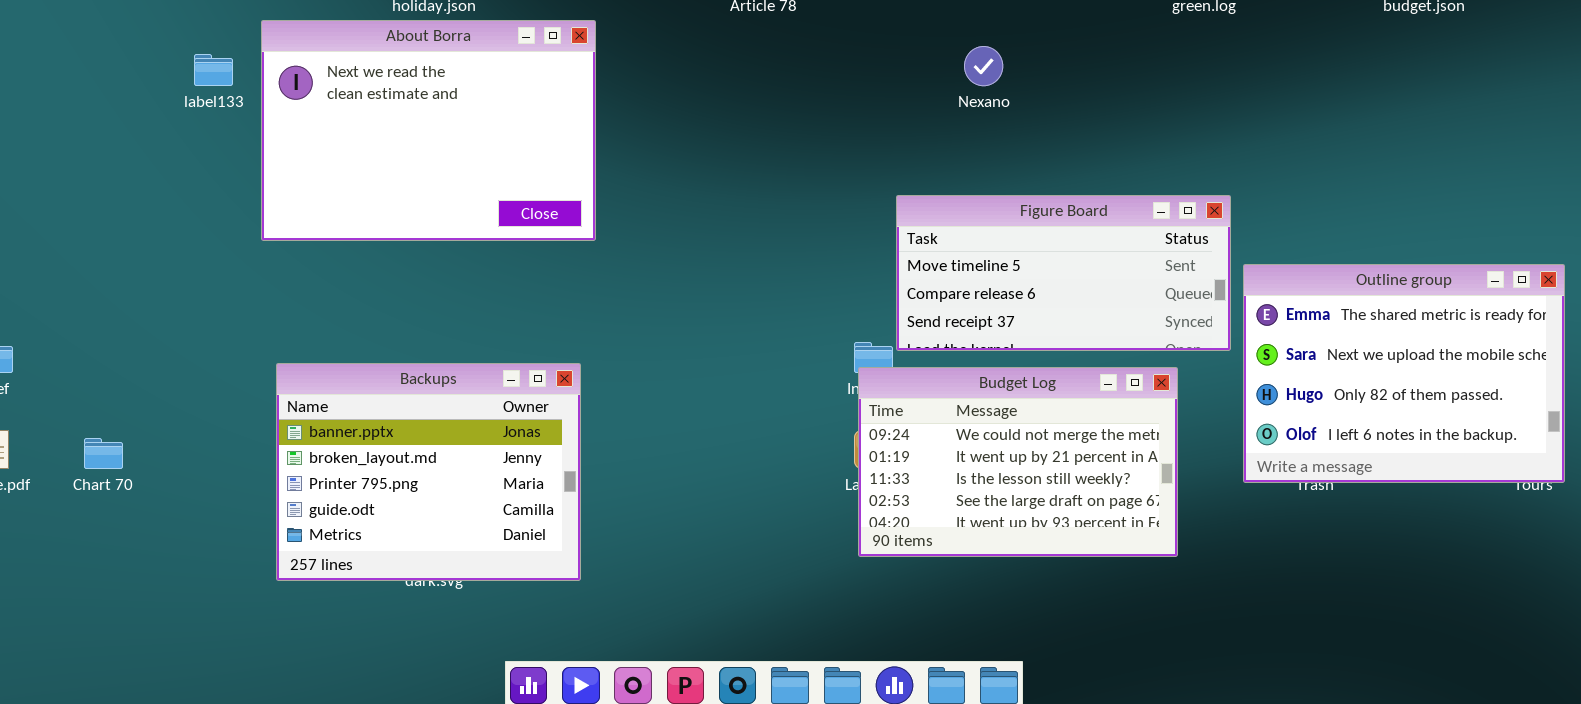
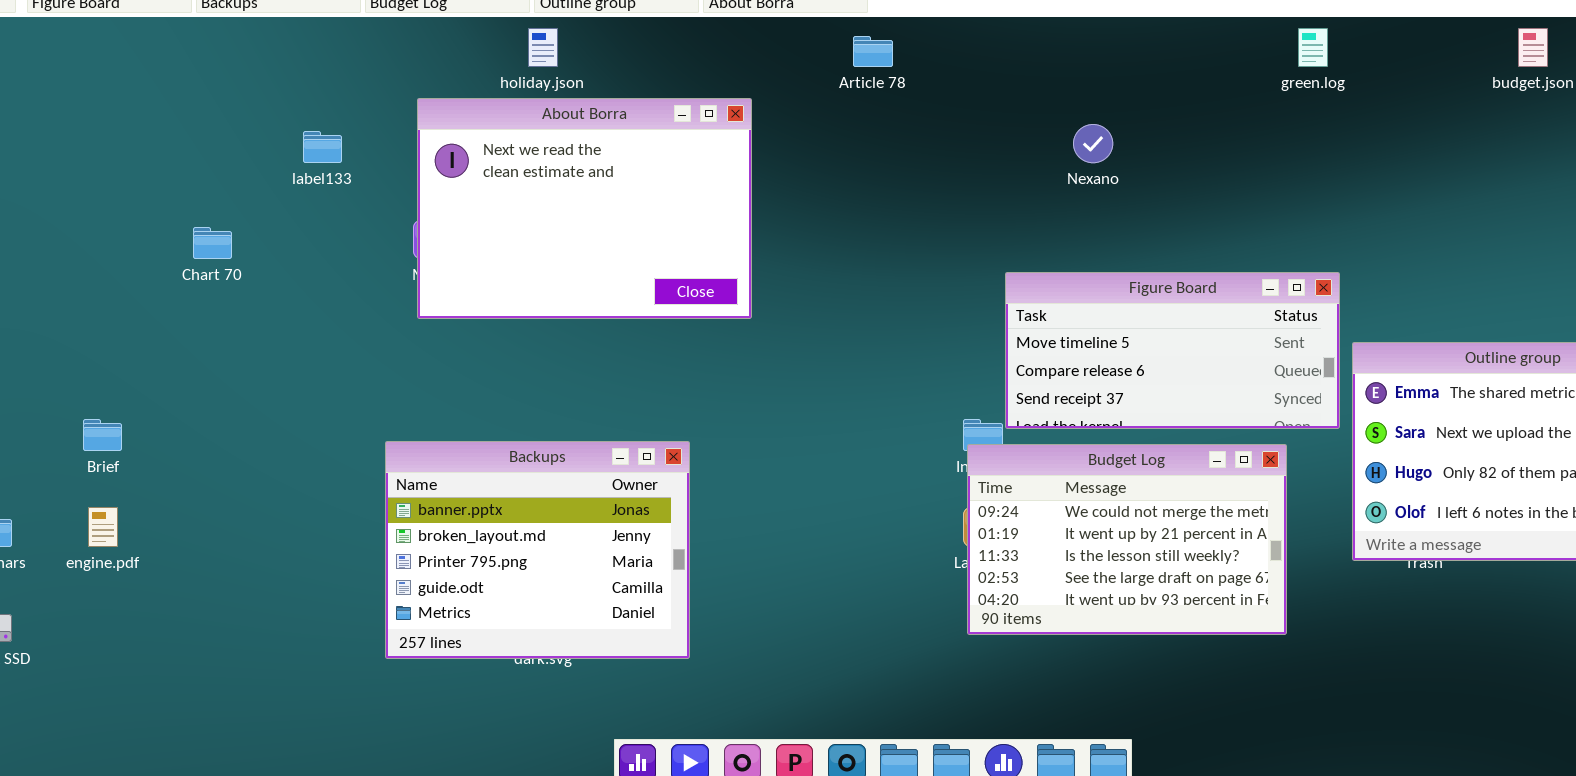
About Borra: [261,20,596,241] -> [417,98,752,319], moved
Chart 70: [84,438,123,469] -> [193,227,232,259], moved

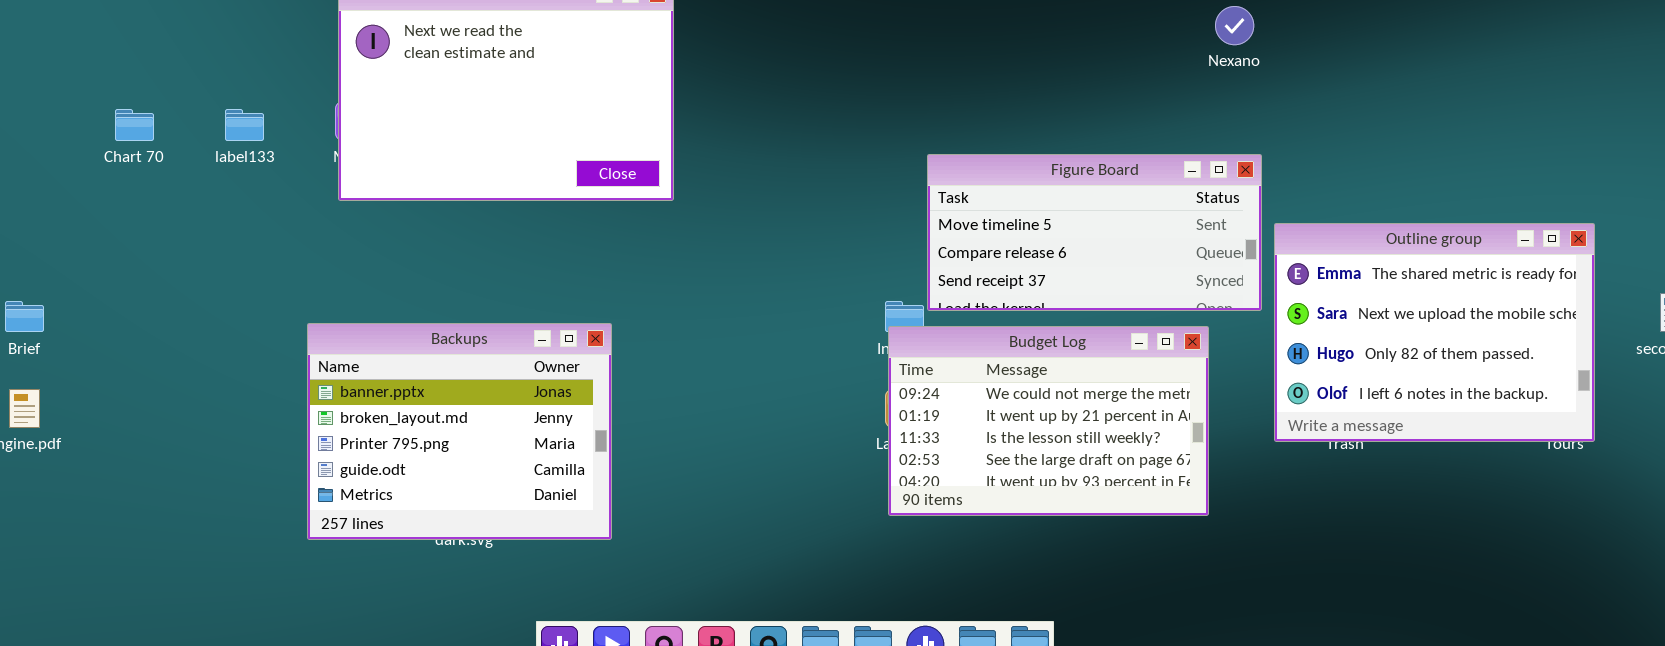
Nexano: [1073,124,1113,163] -> [1215,6,1254,45], moved
label133: [303,131,342,163] -> [225,109,264,141], moved

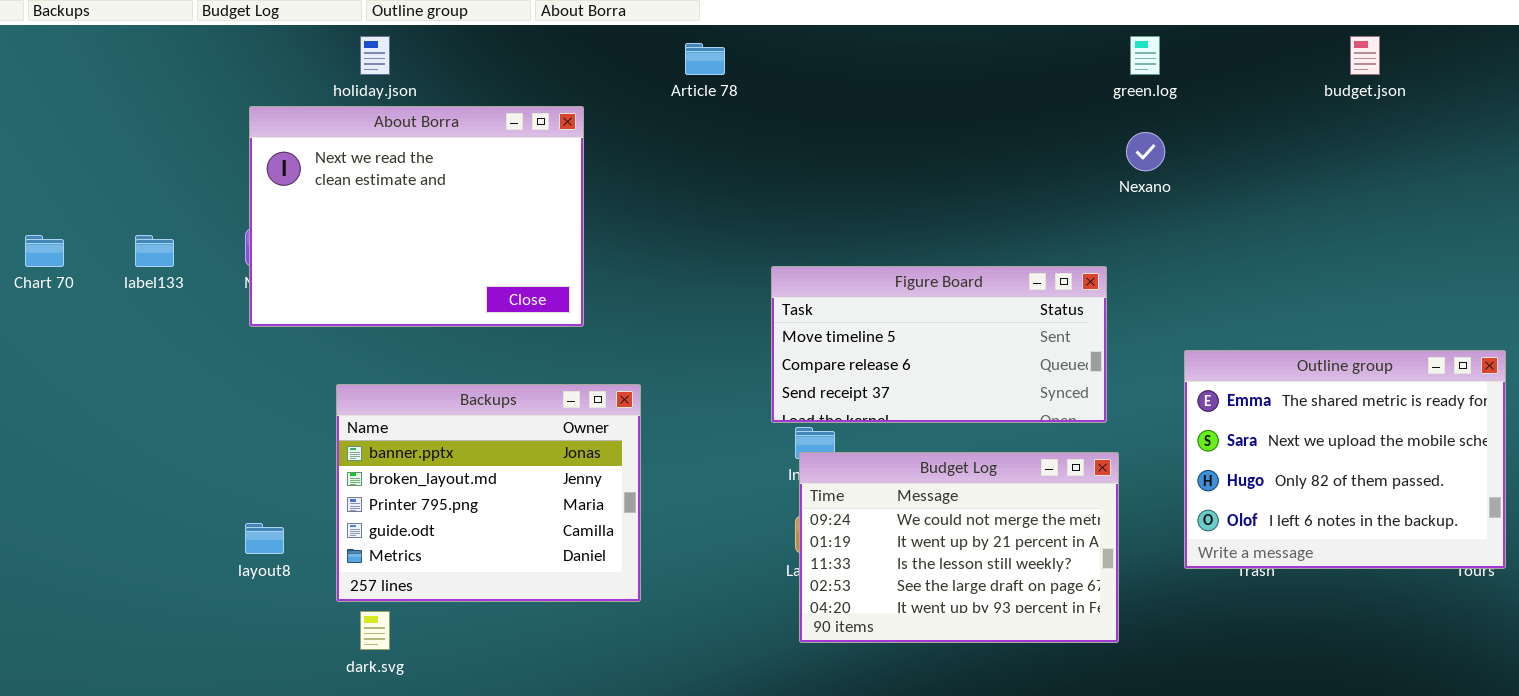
Figure Board: [927,154,1262,311] -> [771,266,1107,423], moved
Backups: [307,323,612,540] -> [336,384,641,602], moved

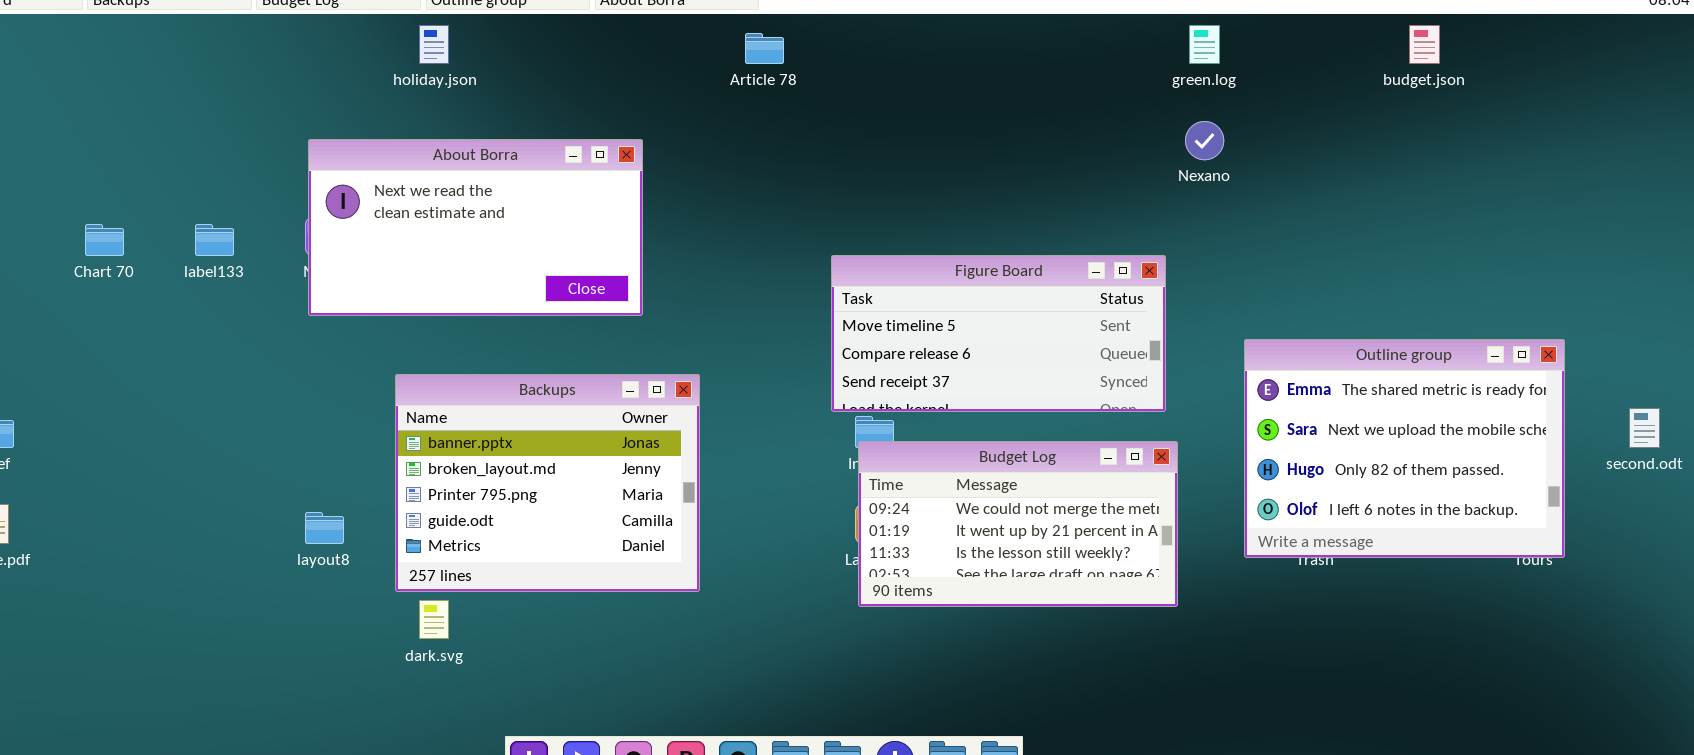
About Borra: [249,106,584,327] -> [308,139,643,316], resized
Budget Log: [799,452,1119,643] -> [858,441,1178,607], resized

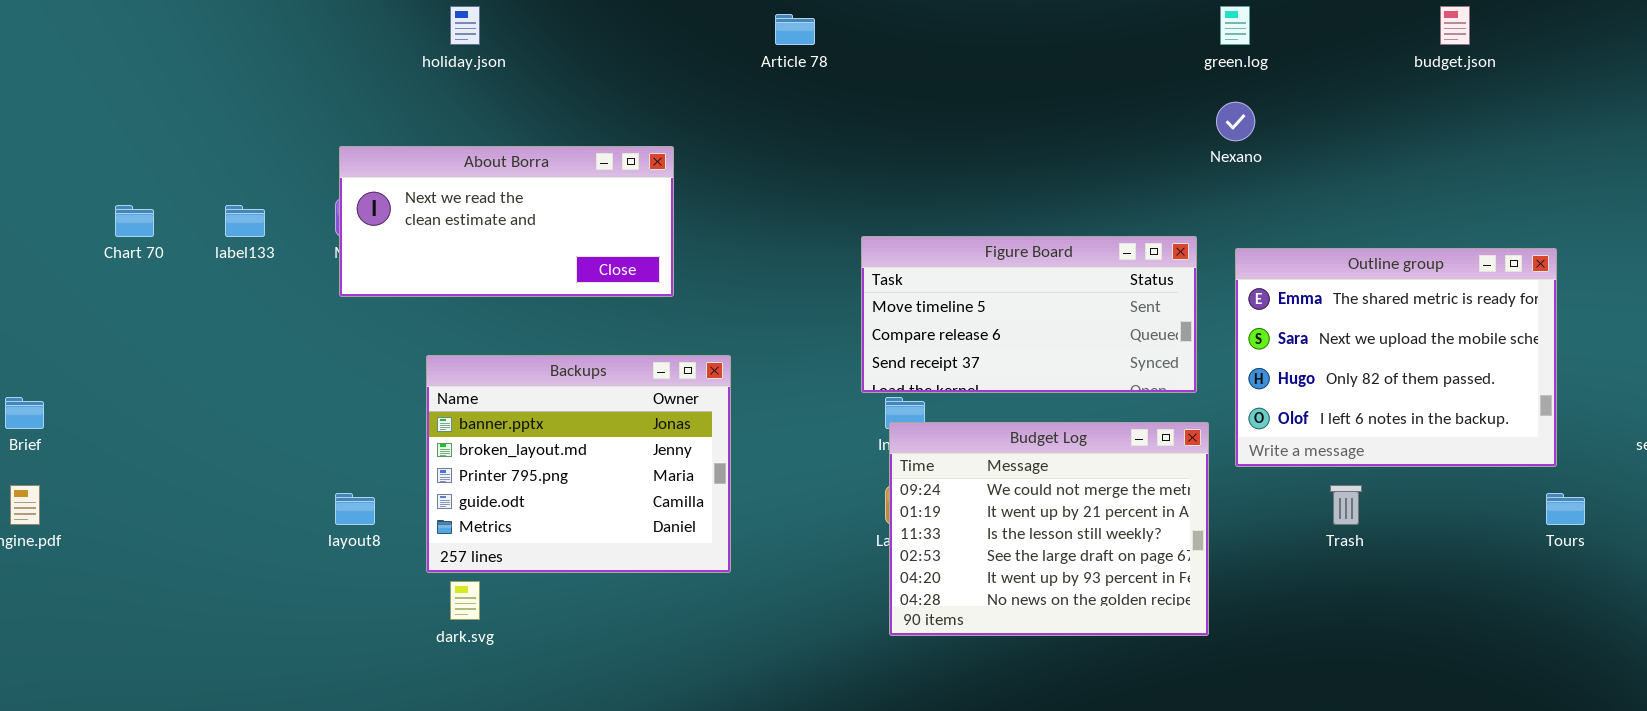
About Borra: [308,139,643,316] -> [339,146,674,297], resized
Outline group: [1244,339,1565,558] -> [1235,248,1557,467], moved
Budget Log: [858,441,1178,607] -> [889,422,1209,636], resized

